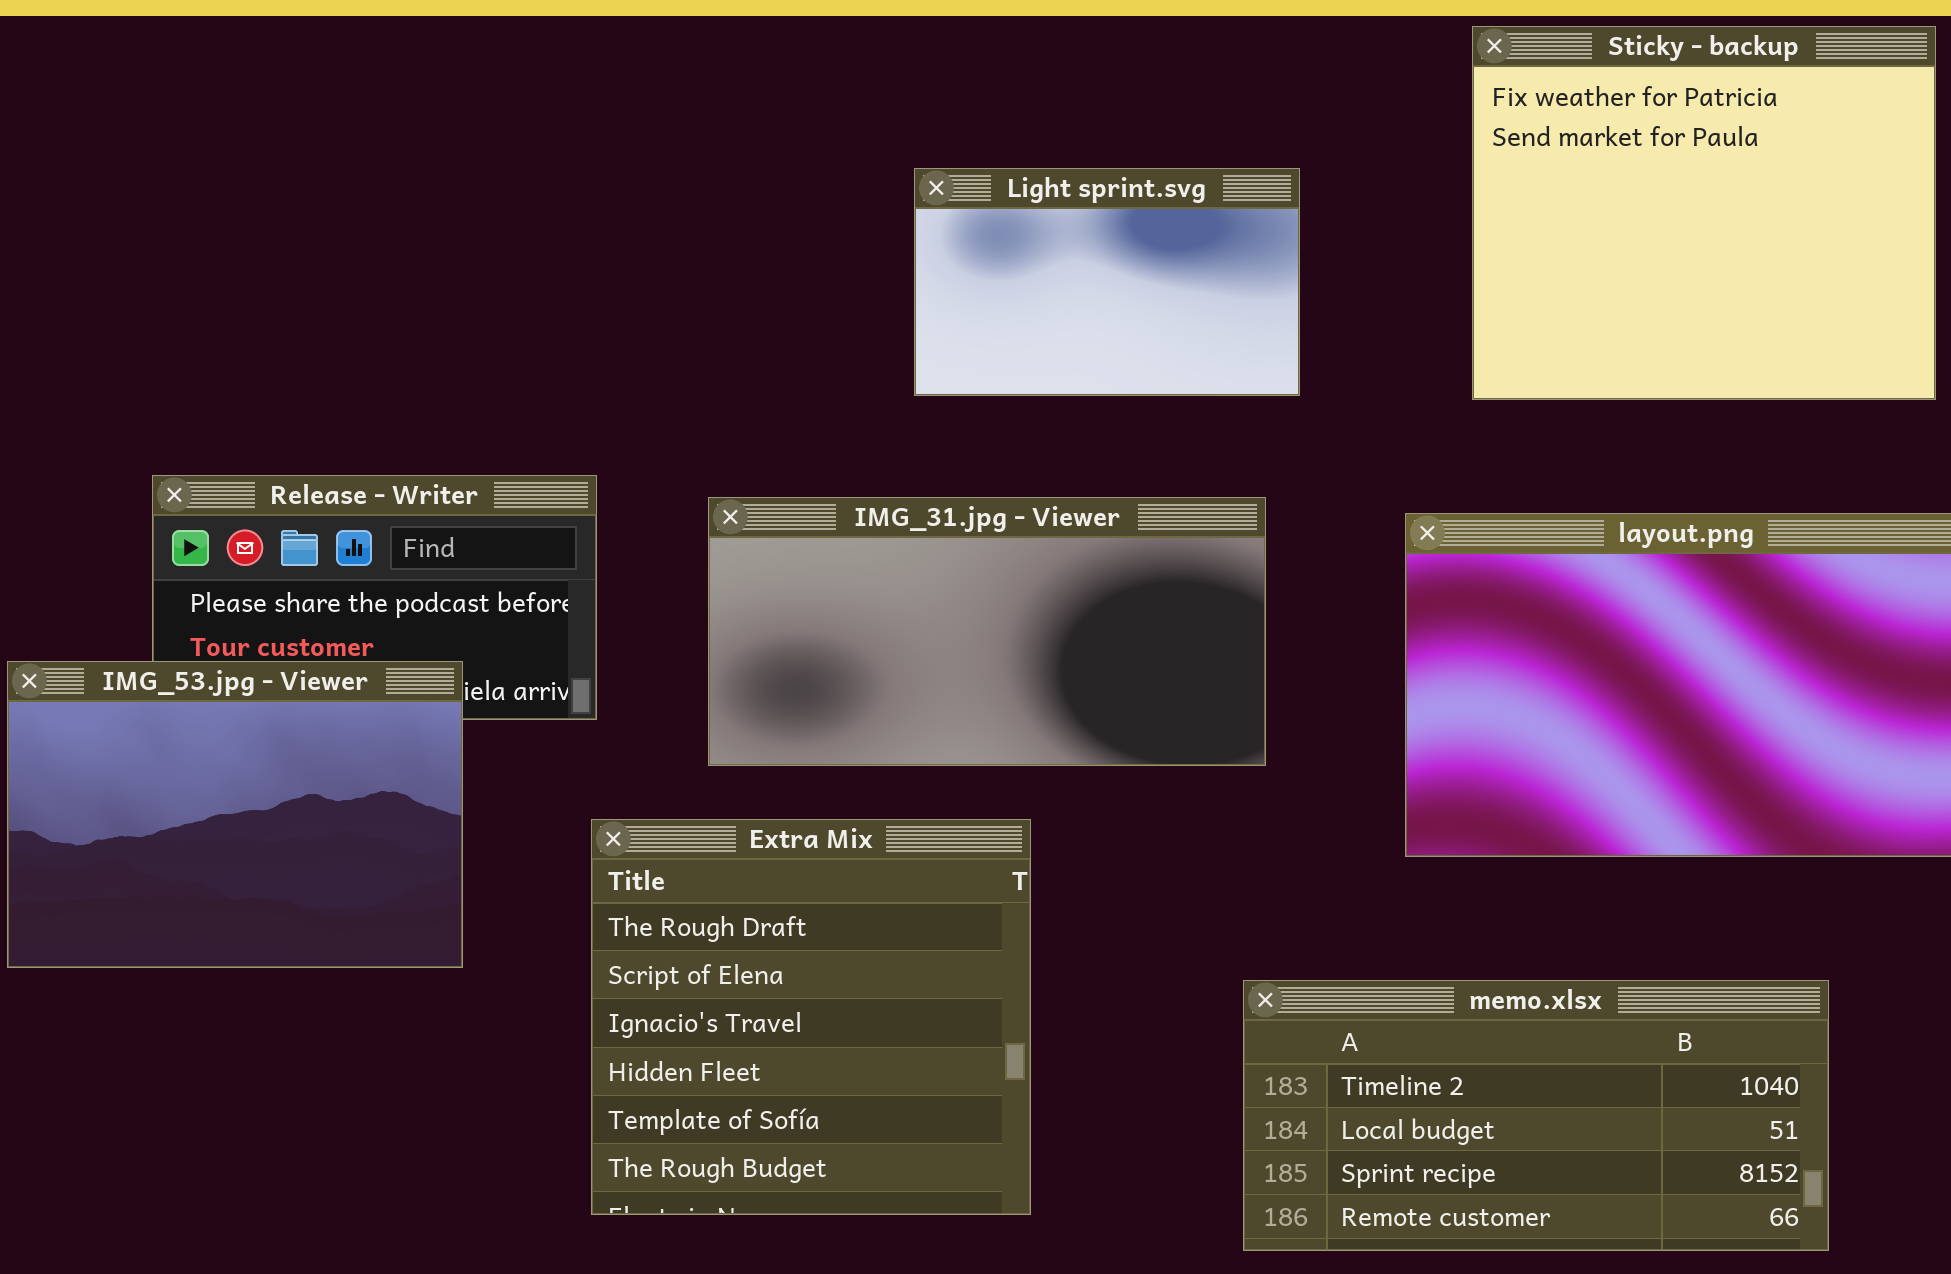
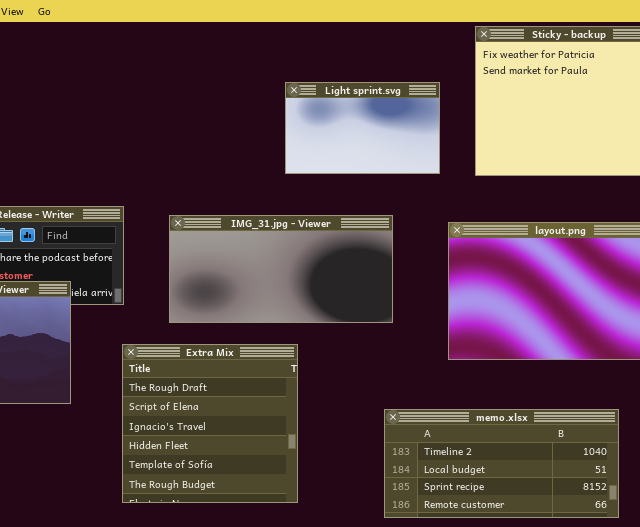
Light sprint.svg: [914,168,1300,396] -> [285,82,440,174], moved

